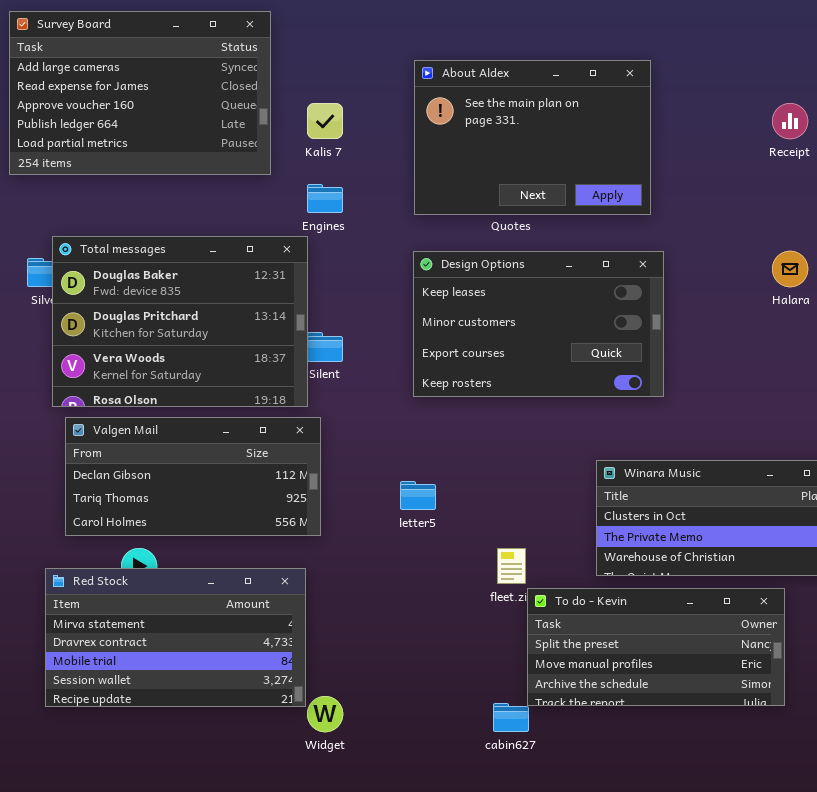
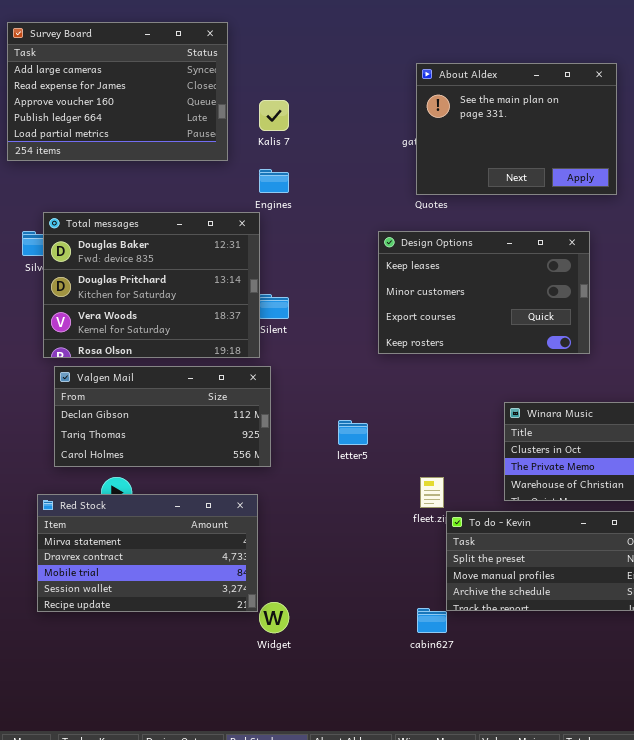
About Aldex: [414,60,651,215] -> [416,63,617,195], moved
Design Options: [413,251,664,397] -> [378,231,590,354], moved

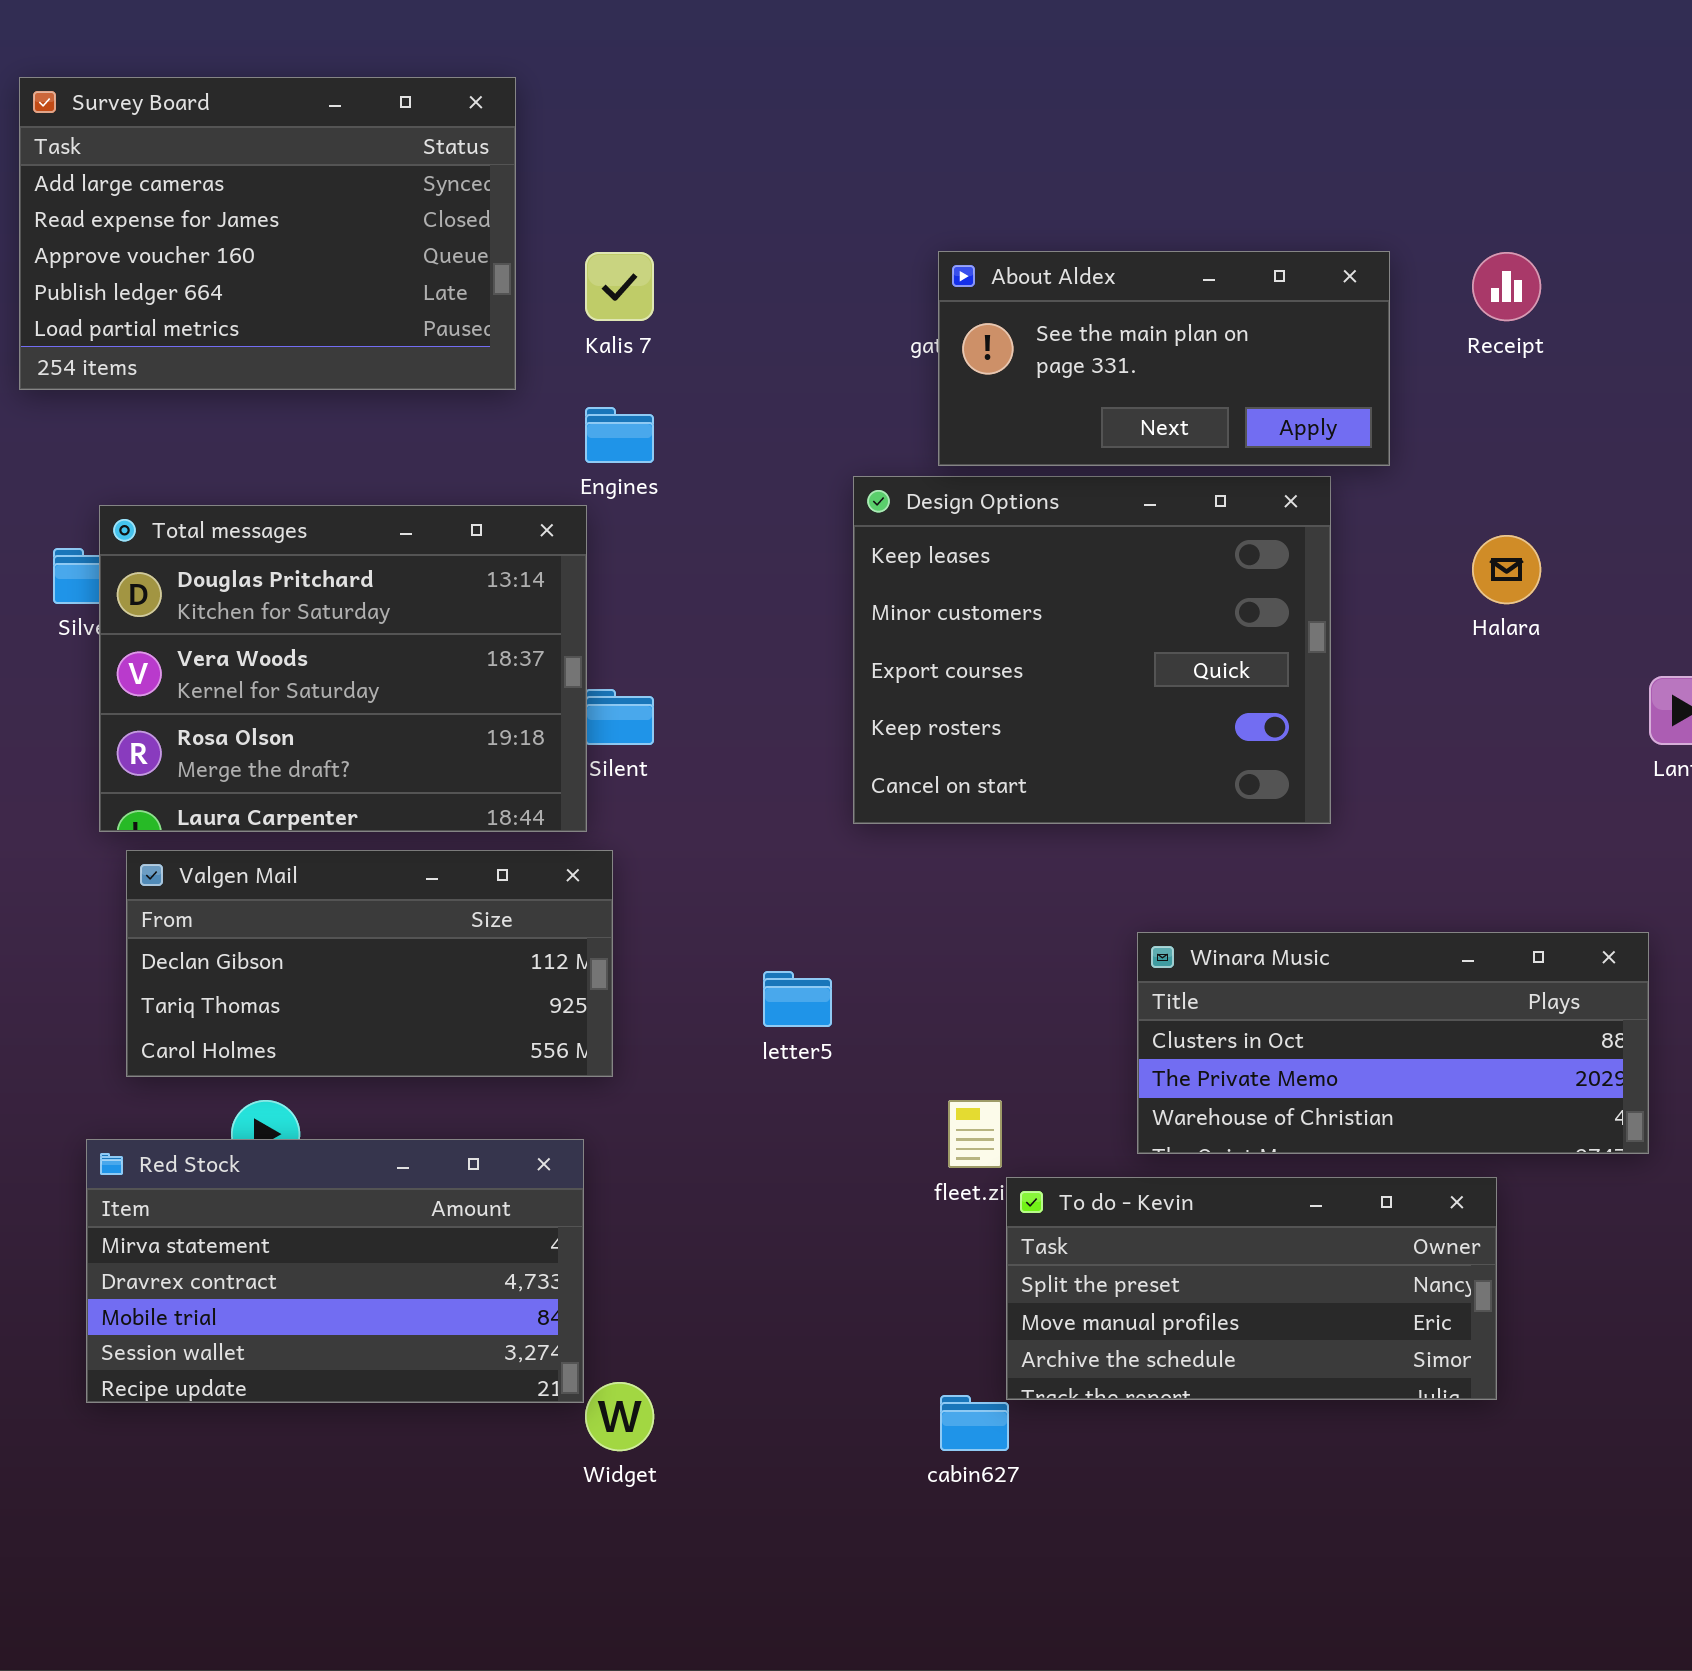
About Aldex: [416,63,617,195] -> [938,251,1390,466], resized
Total messages: [43,212,260,358] -> [99,505,587,832], scrolled down 1 row
Design Options: [378,231,590,354] -> [853,476,1331,824], resized

